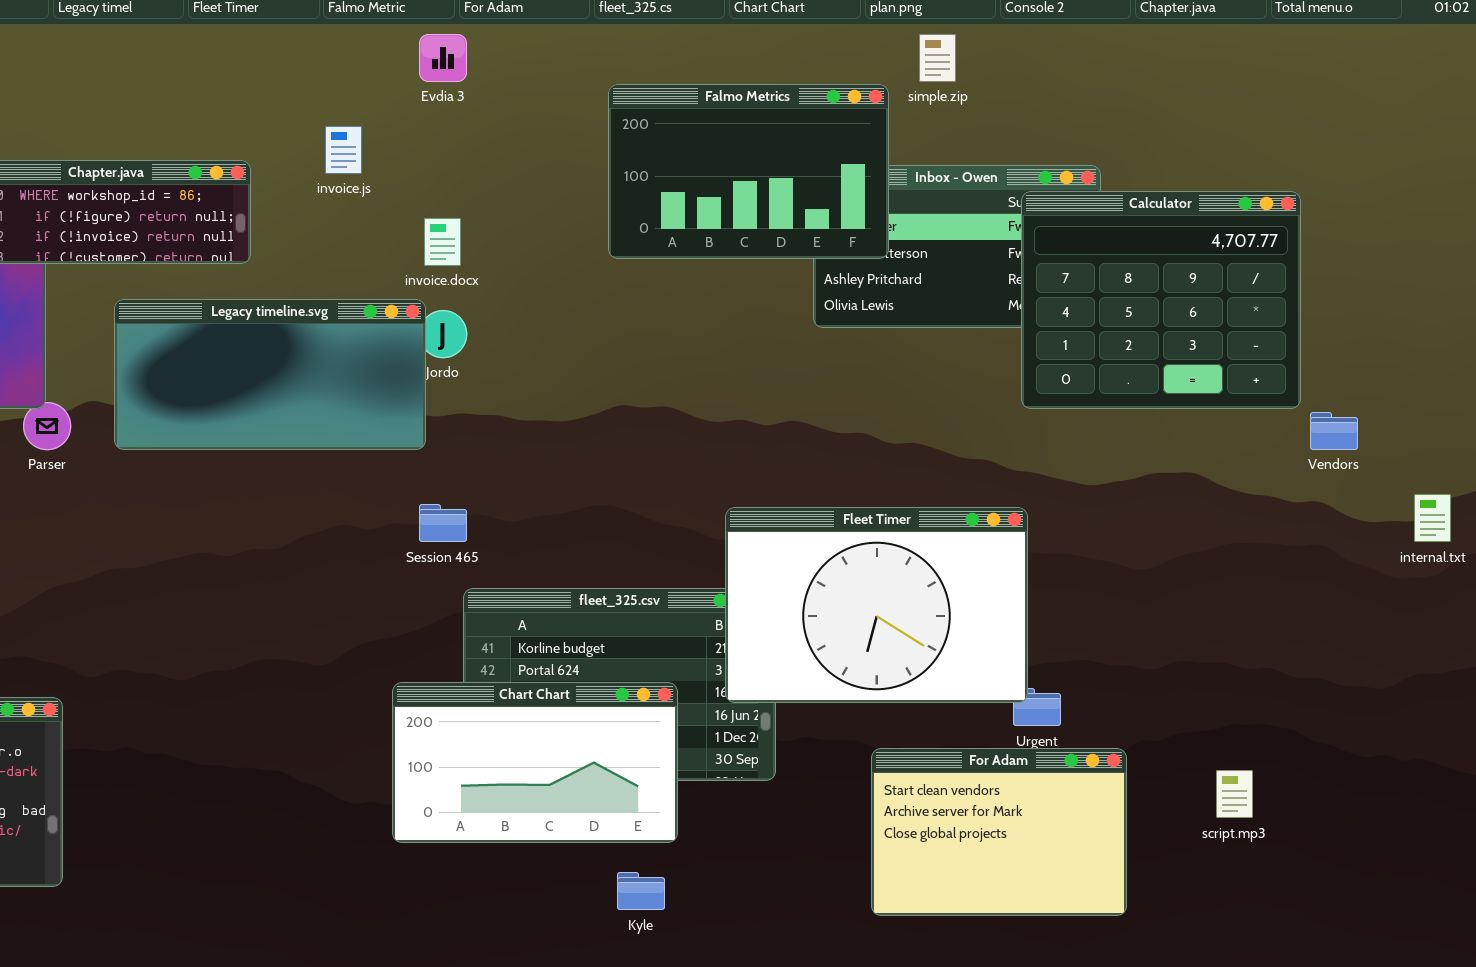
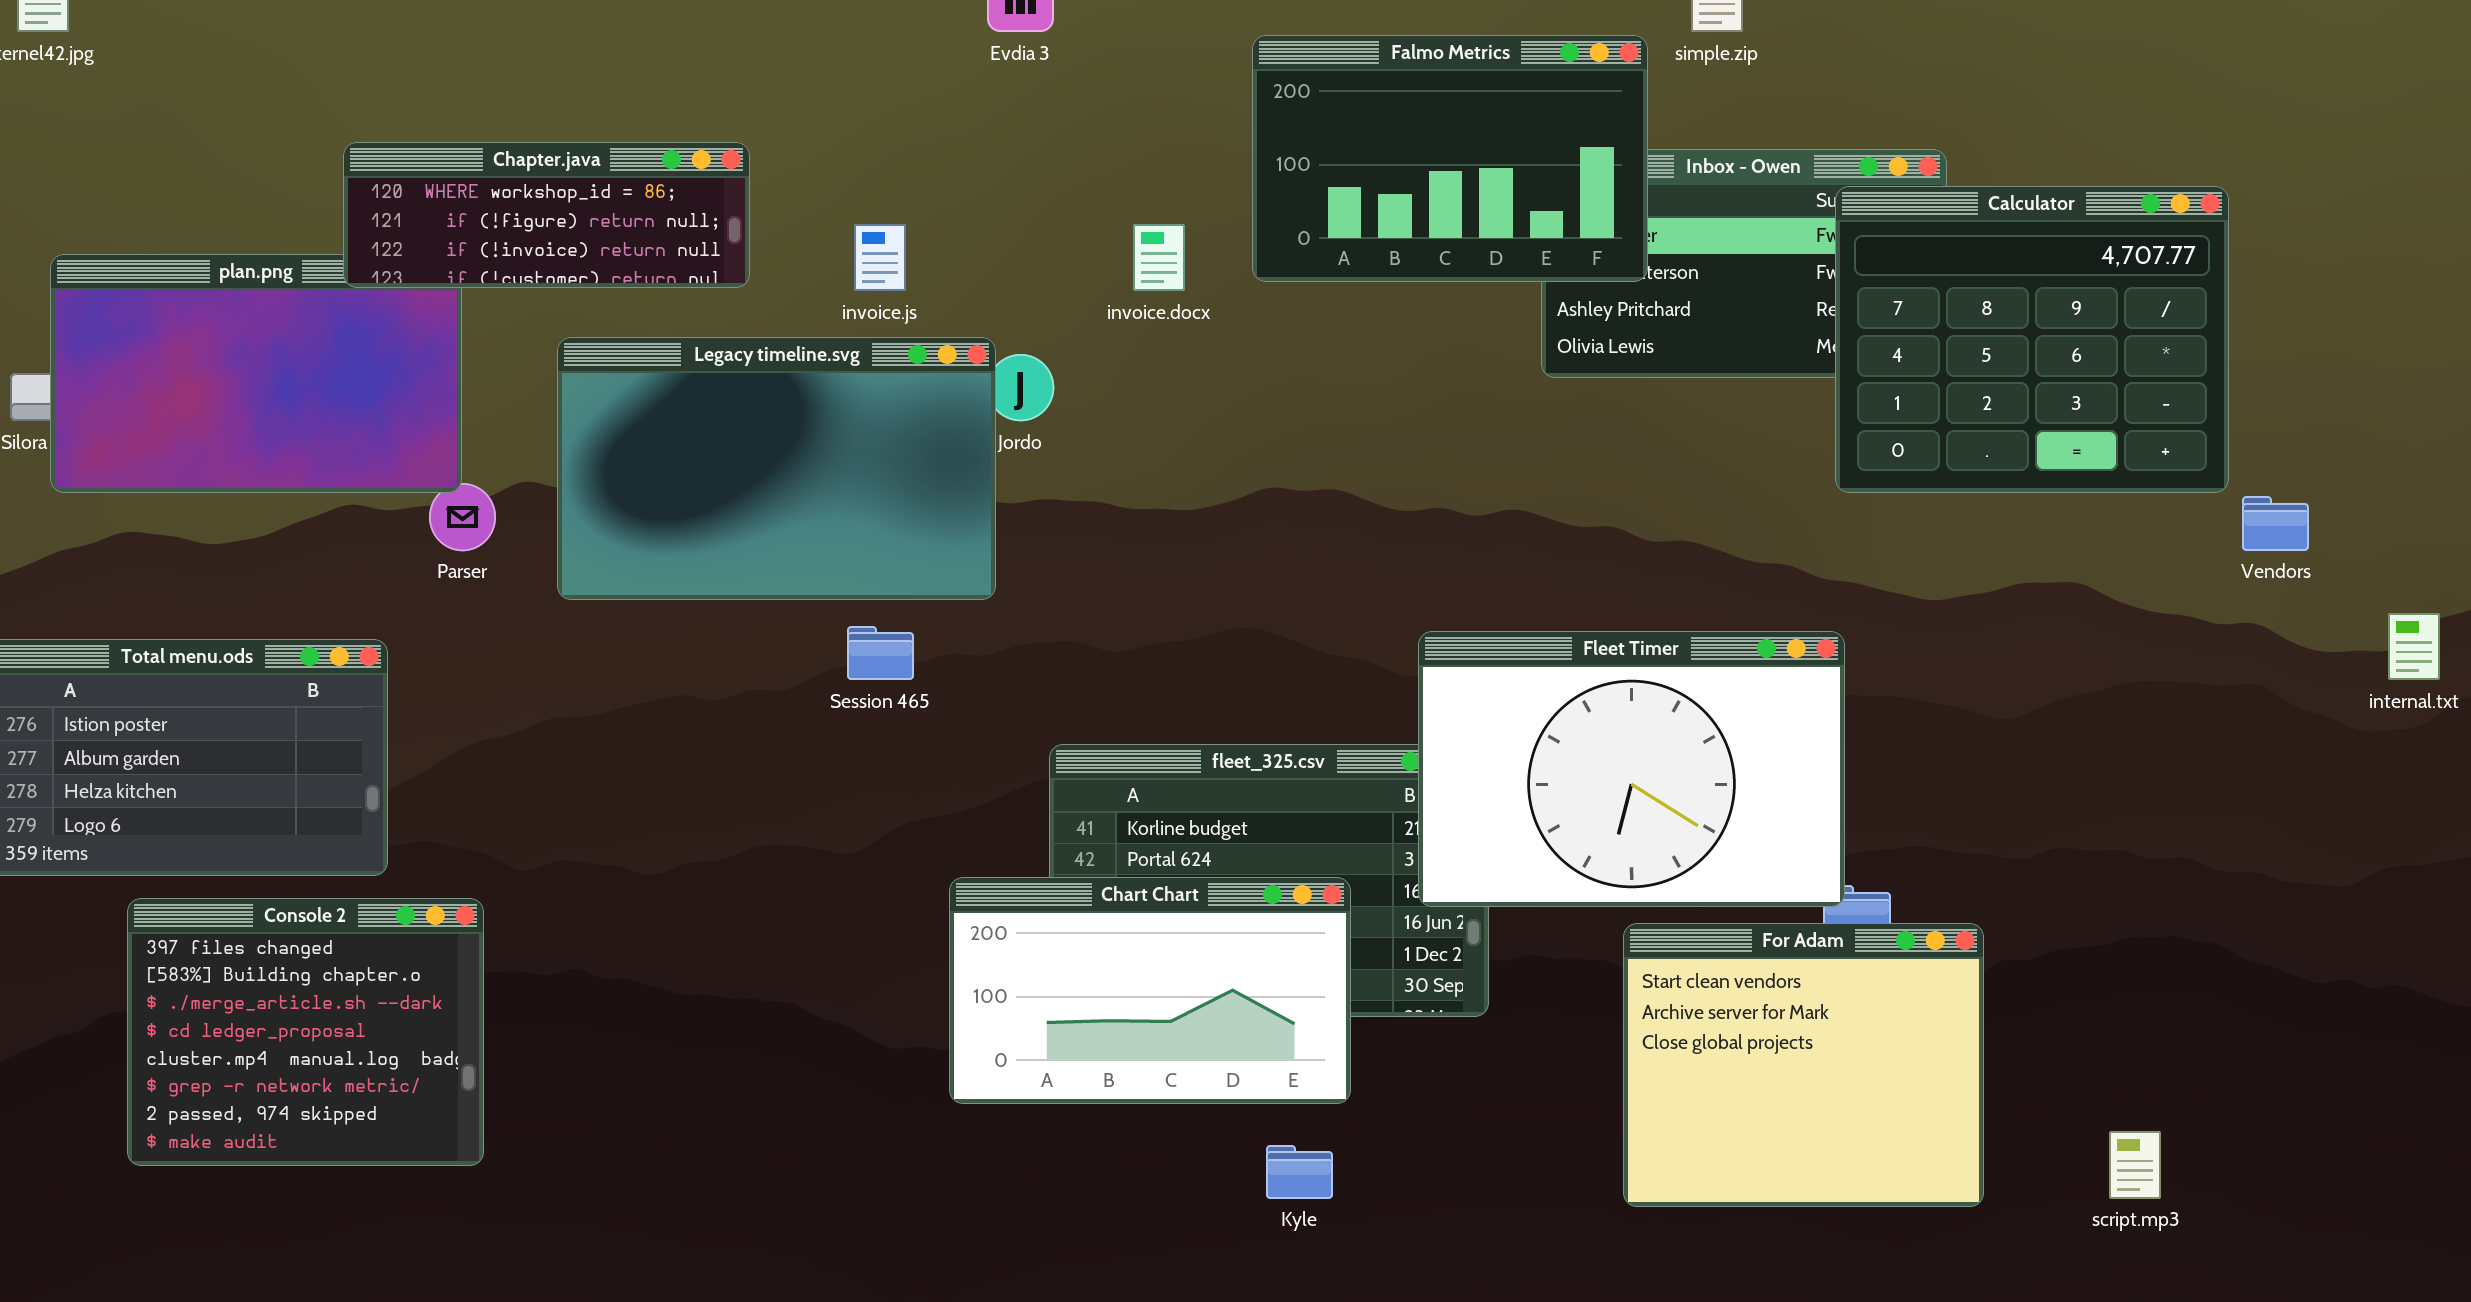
invoice.js: [325,126,362,174] -> [854,224,906,291], moved
invoice.docx: [424,218,461,266] -> [1133,224,1185,291], moved
Legacy timeline.svg: [114,299,426,450] -> [557,337,996,600], resized
Session 465: [419,504,467,542] -> [847,626,914,680], moved
For Adam: [871,748,1127,916] -> [1623,923,1984,1207], resized
script.mp3: [1216,770,1253,818] -> [2109,1131,2161,1199], moved

